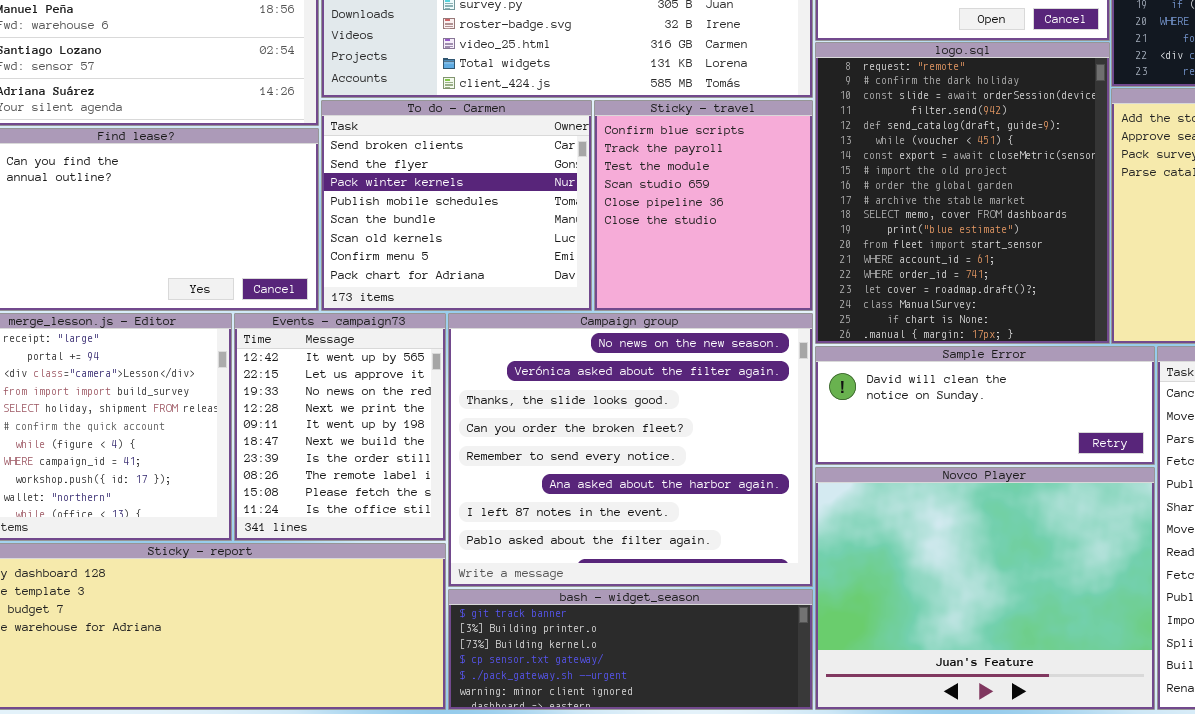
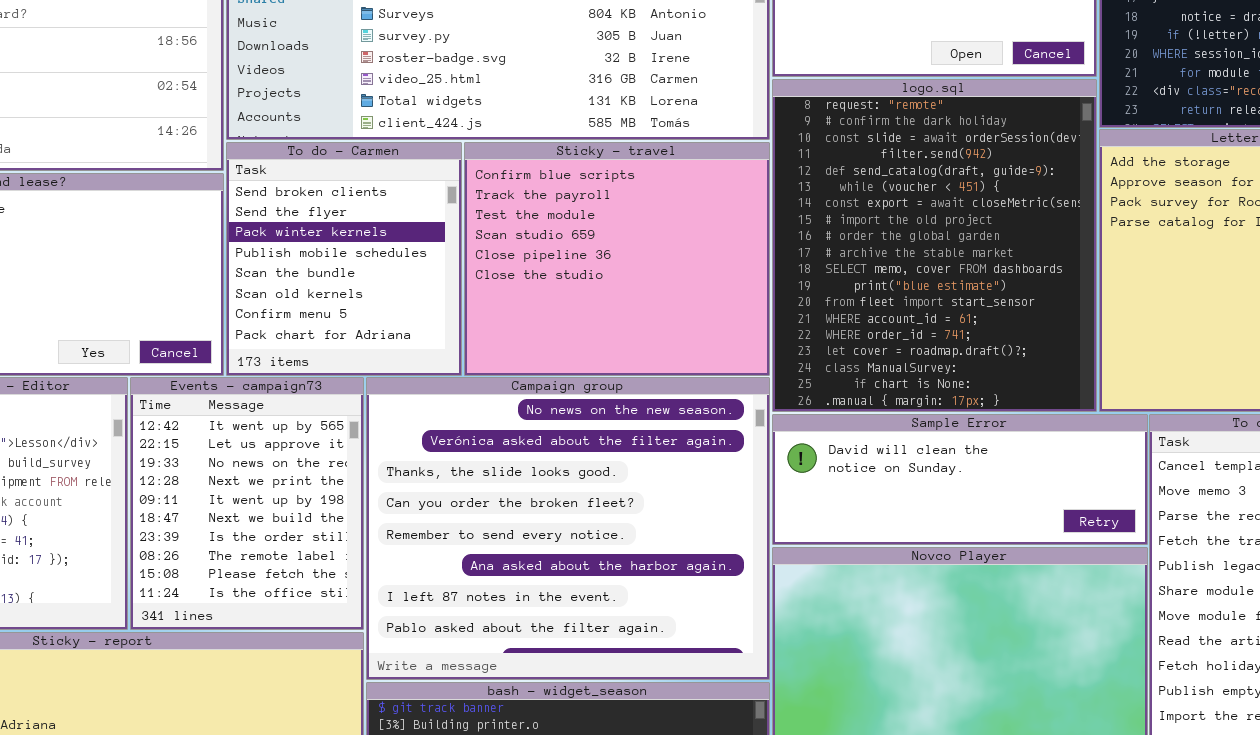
To do - Carmen: [321,100,592,311] -> [226,142,462,376], resized
Sticky - travel: [594,100,813,311] -> [464,142,770,376], resized

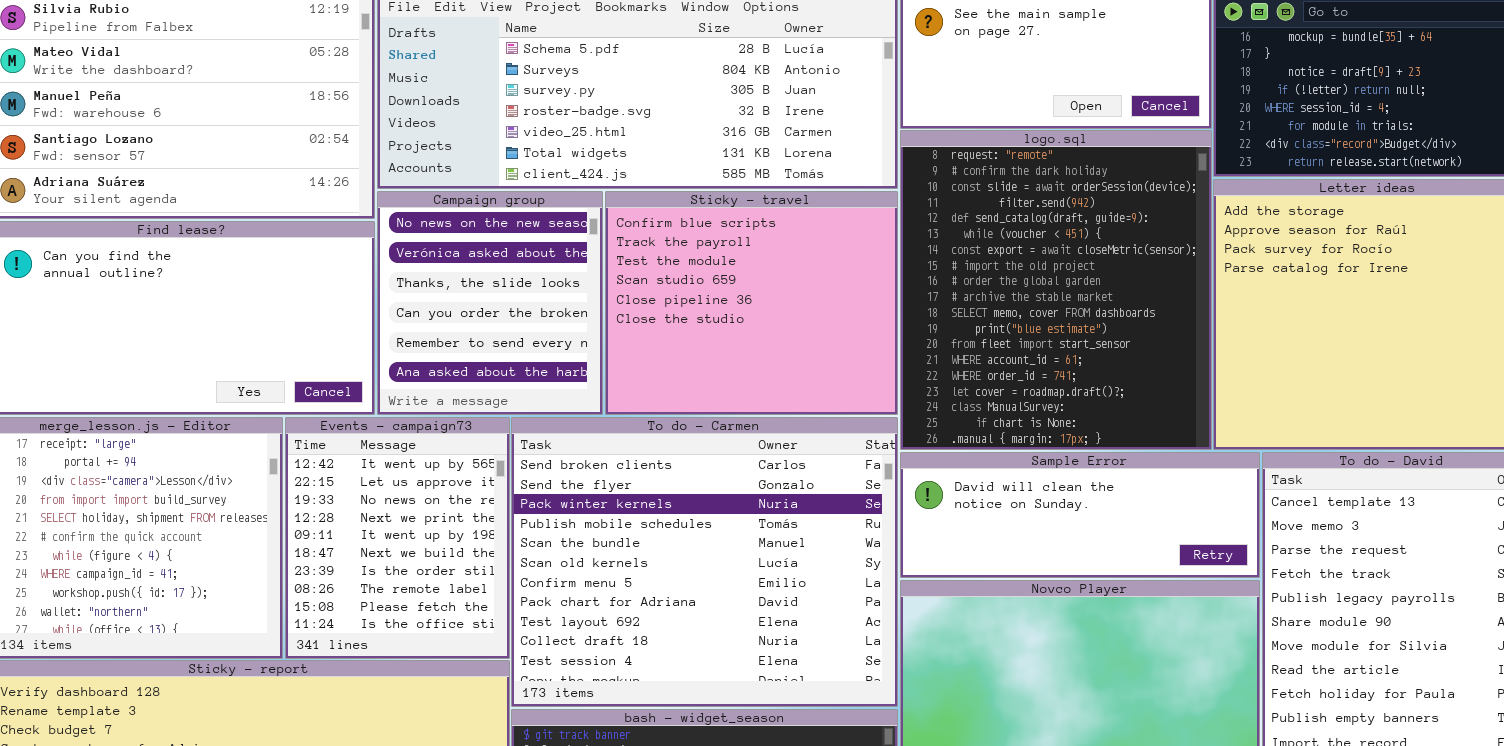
To do - Carmen: [226,142,462,376] -> [511,417,898,707], moved, resized
Campaign group: [366,377,770,680] -> [377,191,603,415], moved, resized

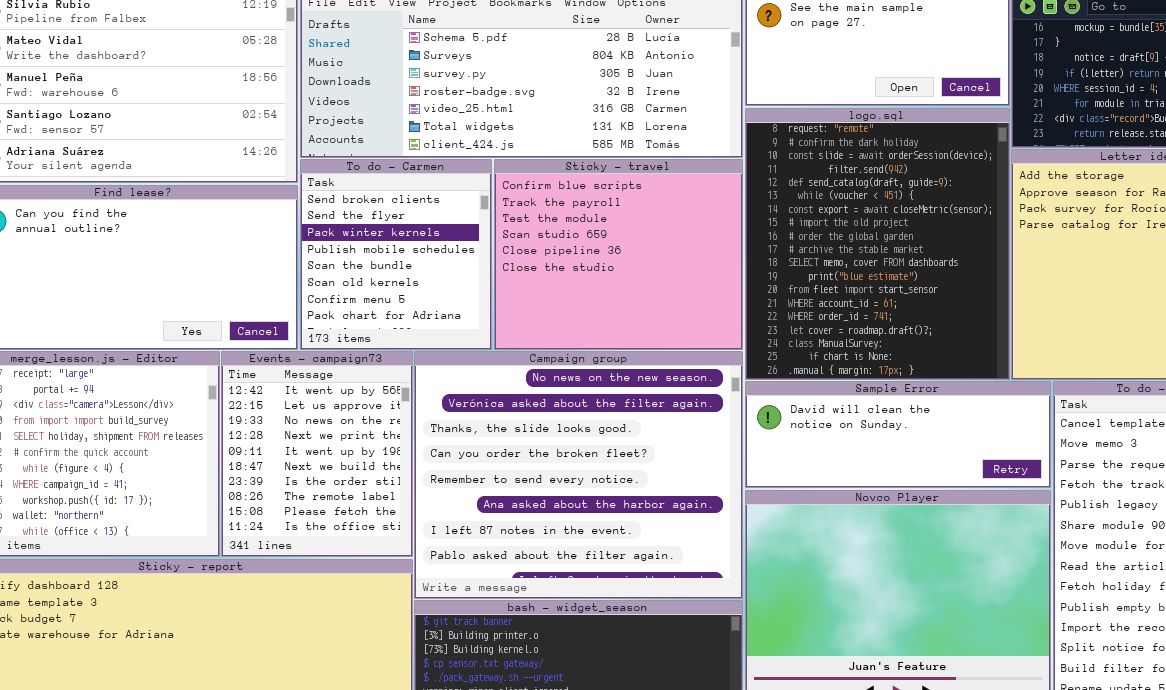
Campaign group: [377,191,603,415] -> [414,351,743,599], moved, resized
To do - Carmen: [511,417,898,707] -> [300,159,492,350], moved, resized

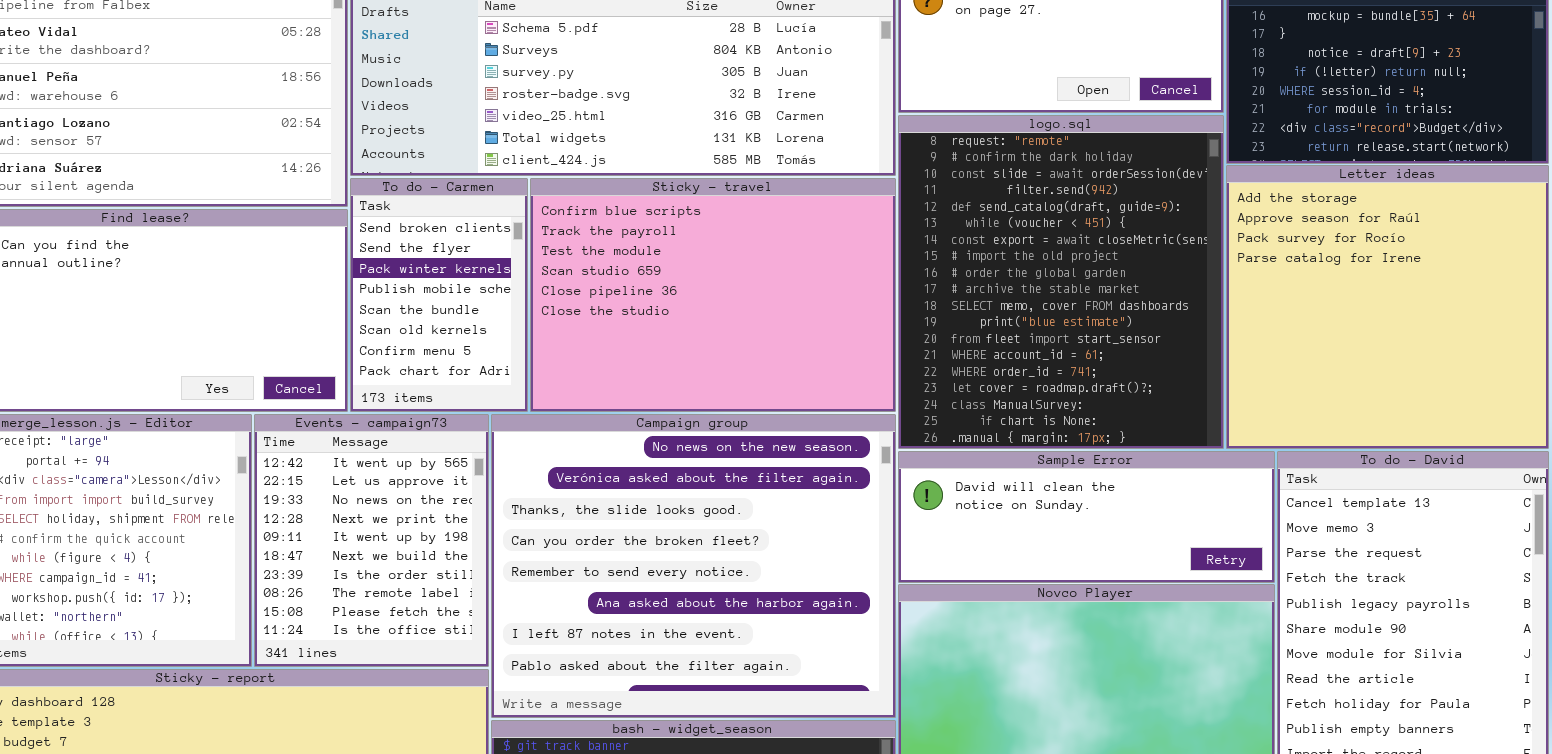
To do - Carmen: [300,159,492,350] -> [350,178,528,412], resized
Sticky - travel: [494,159,743,350] -> [530,178,896,412], resized

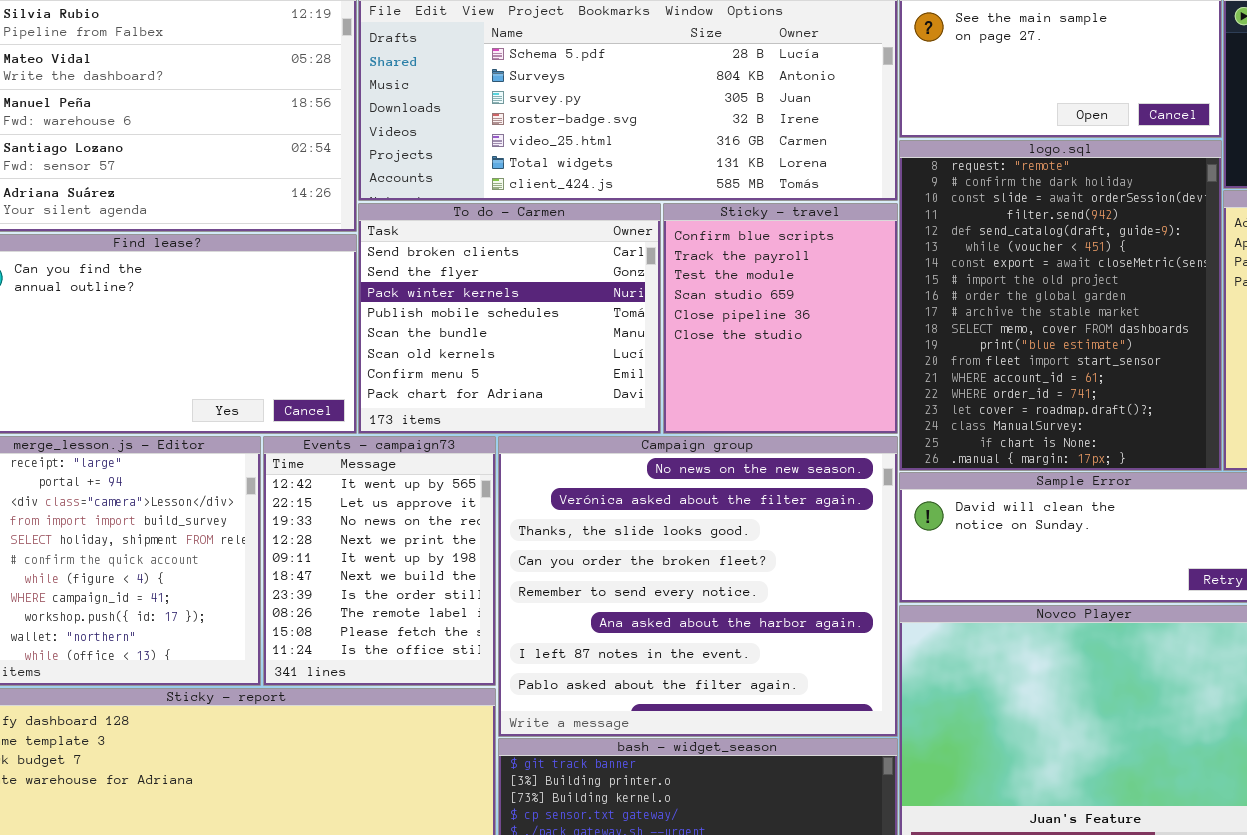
To do - Carmen: [350,178,528,412] -> [358,203,661,434], resized
Sticky - travel: [530,178,896,412] -> [663,203,898,434], resized

